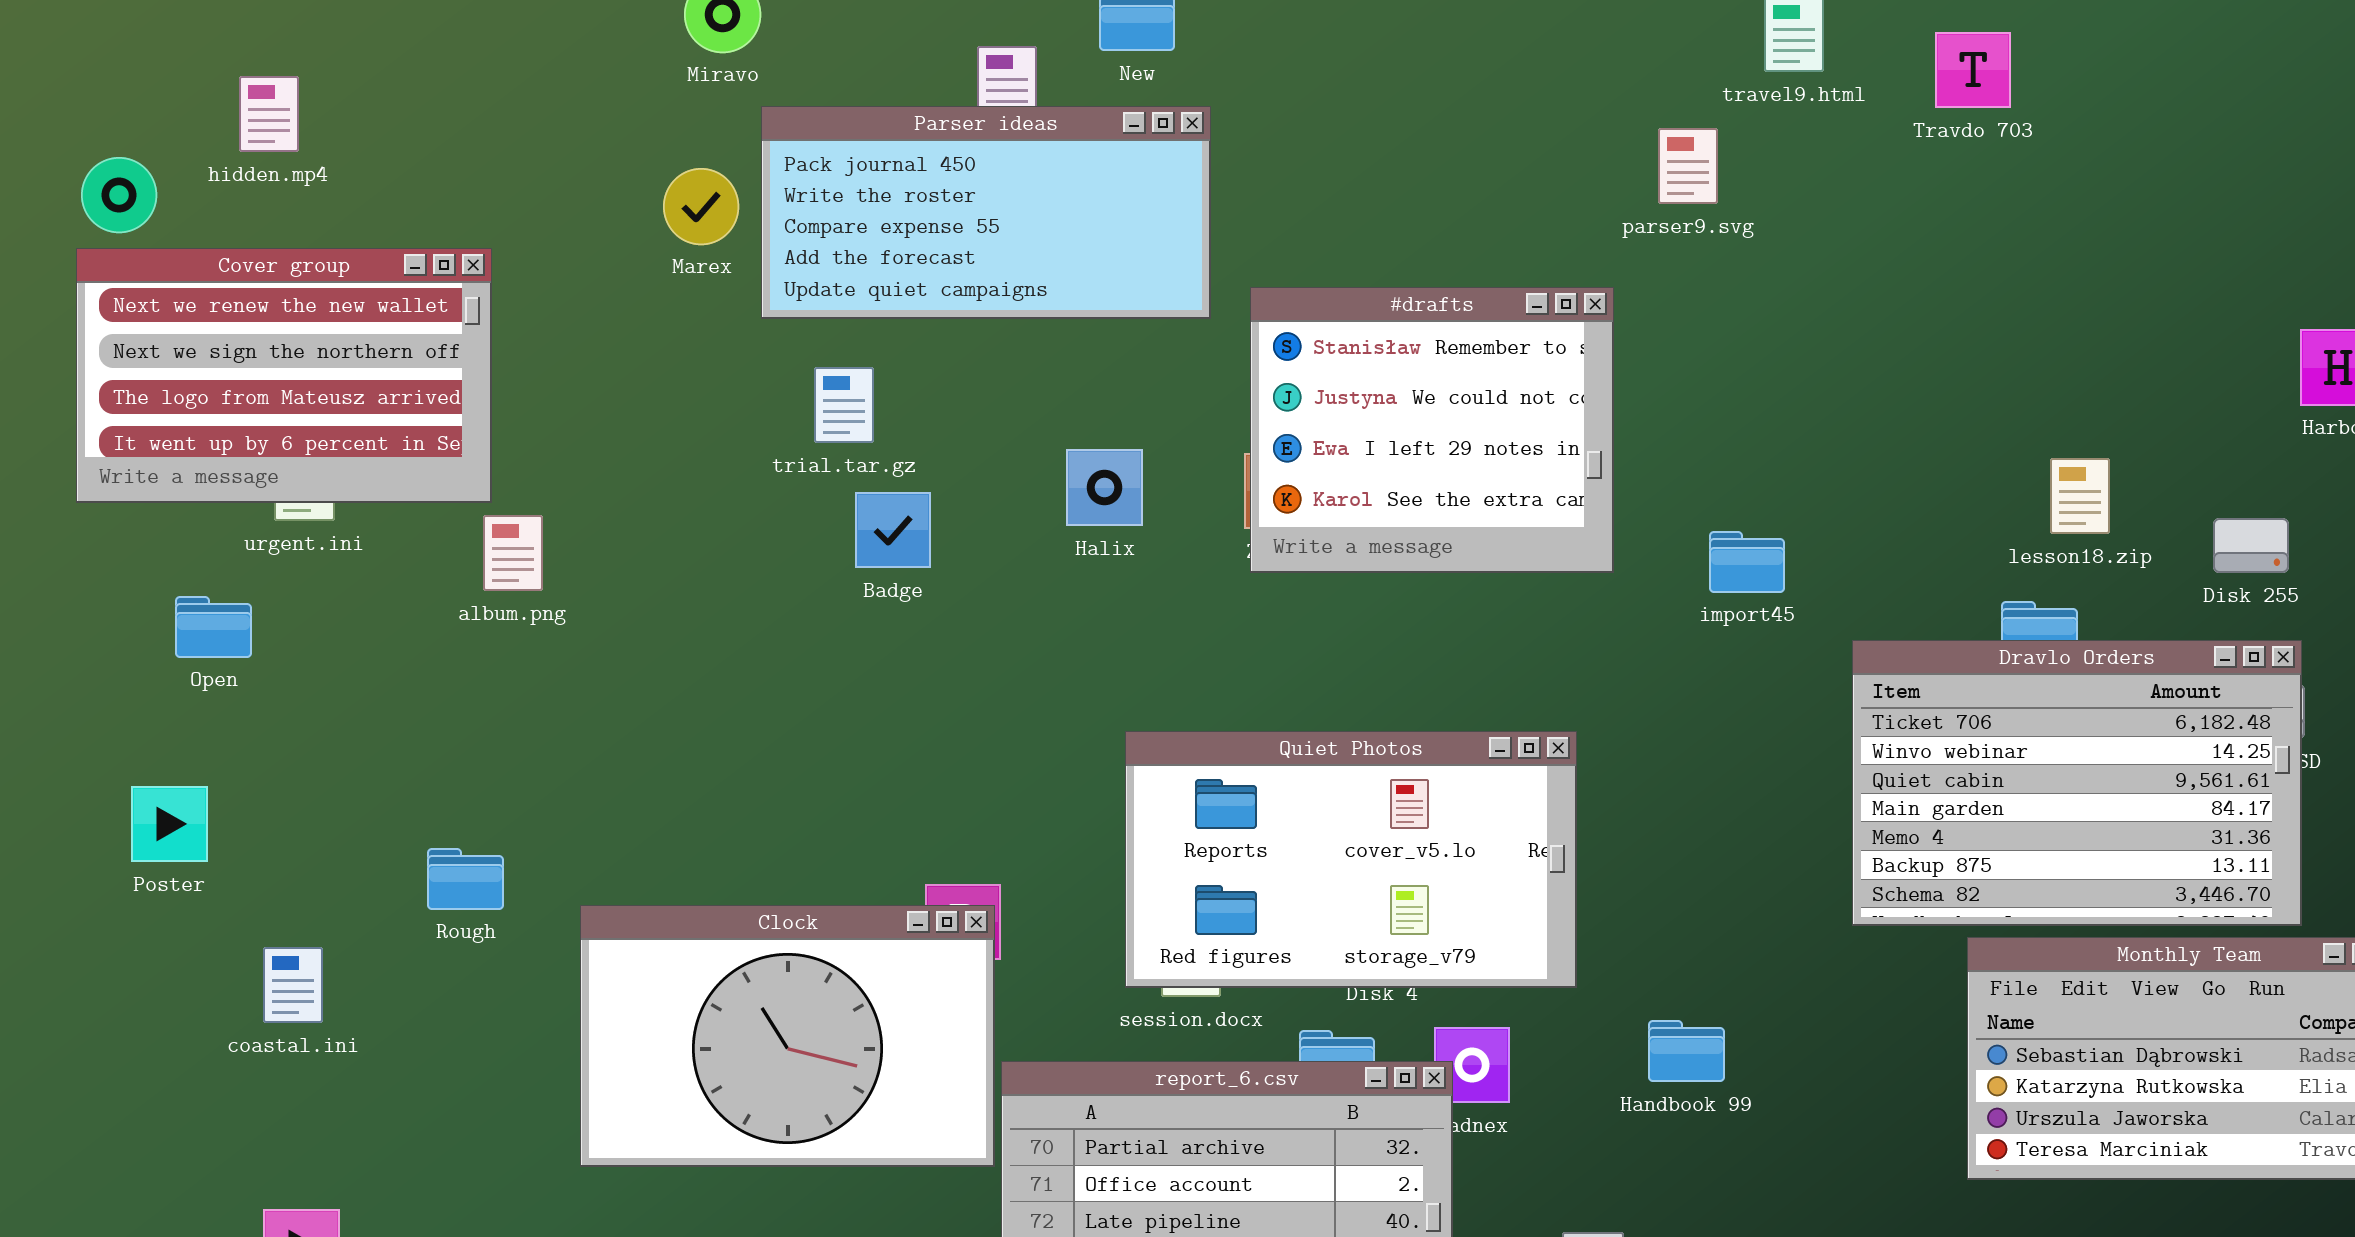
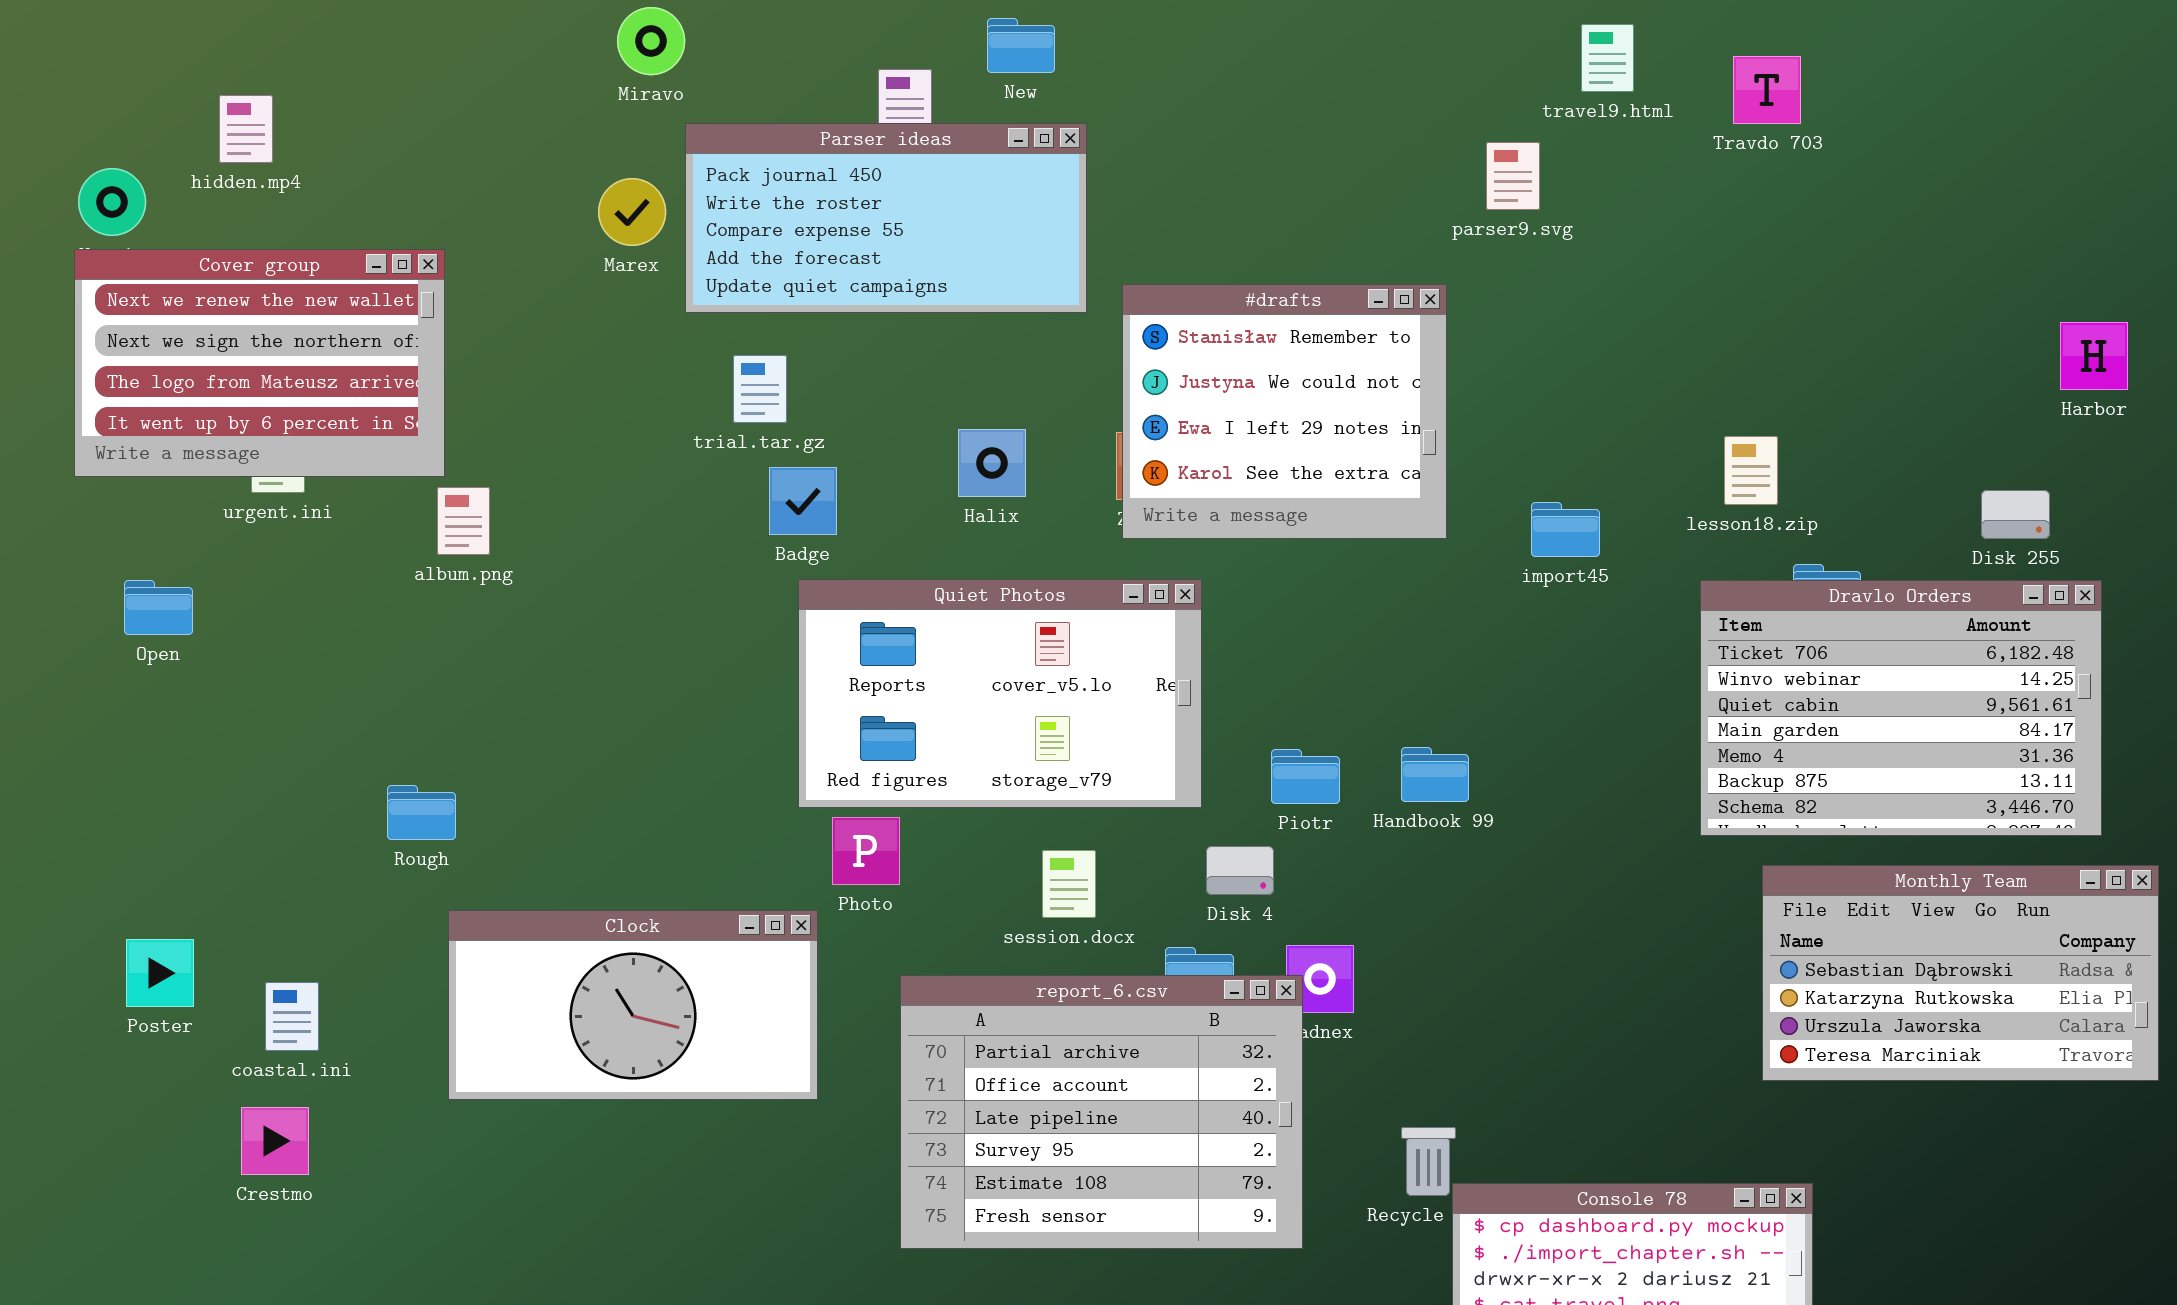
lesson18.zip: [2050,458,2110,534] -> [1724,436,1778,505], moved
Open: [175,596,252,658] -> [124,580,193,635], moved
Dravlo Orders: [1852,640,2302,926] -> [1700,580,2102,836], moved
Quiet Photos: [1125,731,1577,988] -> [798,579,1202,808], moved
Poster: [131,786,208,862] -> [126,939,194,1007], moved
Clock: [580,905,995,1167] -> [448,910,818,1100], moved, resized
coastal.ini: [263,947,323,1023] -> [265,982,319,1051], moved
Handbook 99: [1648,1020,1725,1082] -> [1401,747,1469,802], moved

